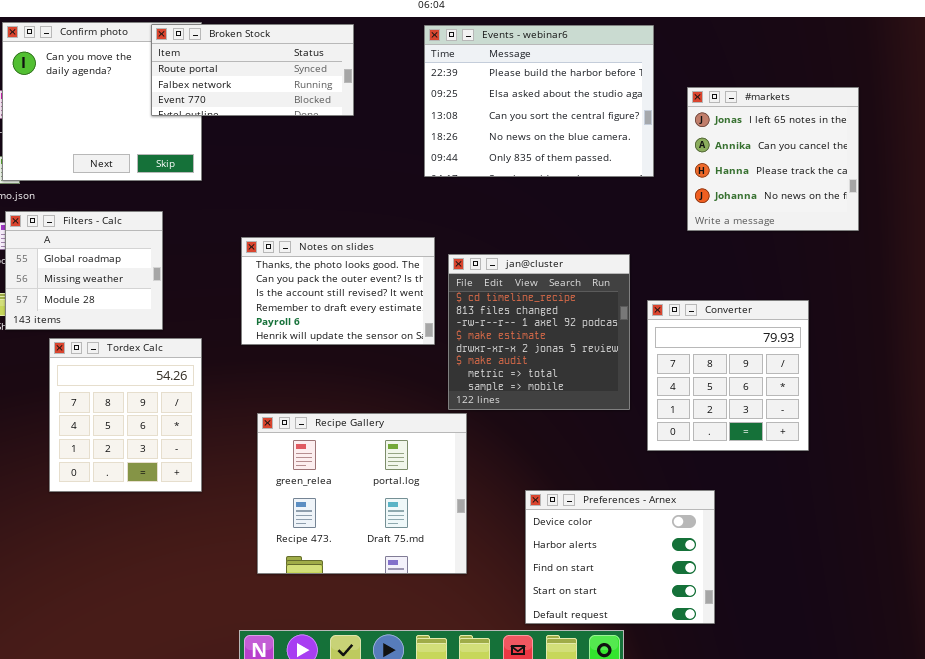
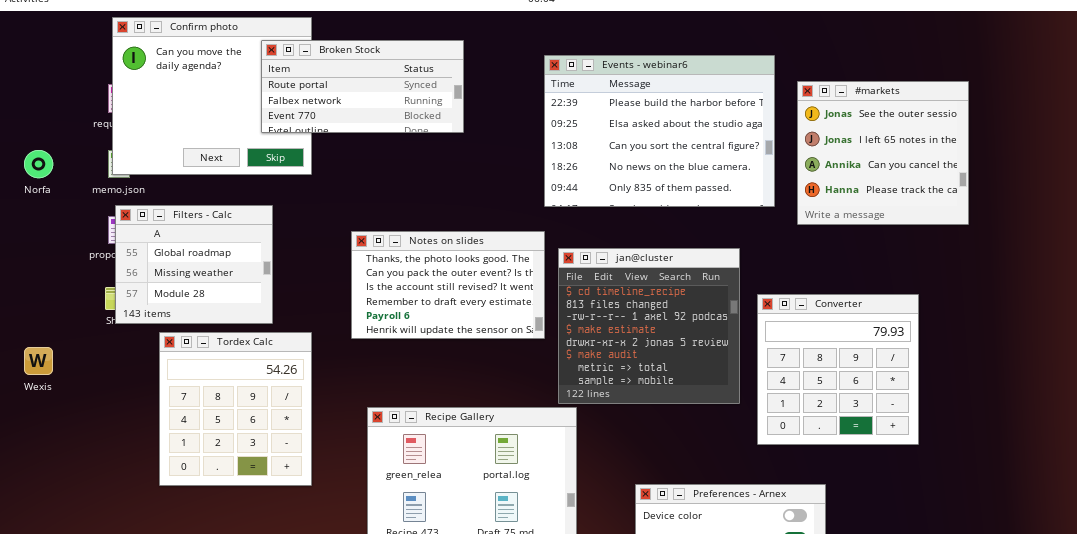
Broken Stock: [151,24,354,116] -> [261,40,464,133], moved
Events - webinar6: [424,25,654,177] -> [544,55,775,207], moved
#markets: [687,87,859,231] -> [797,81,969,225], scrolled up 1 row

